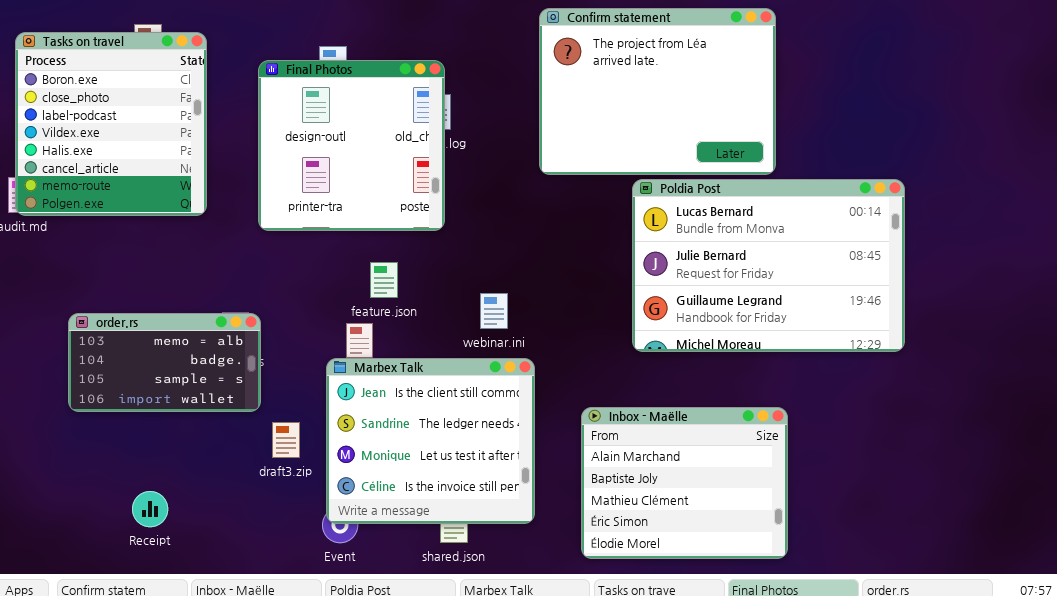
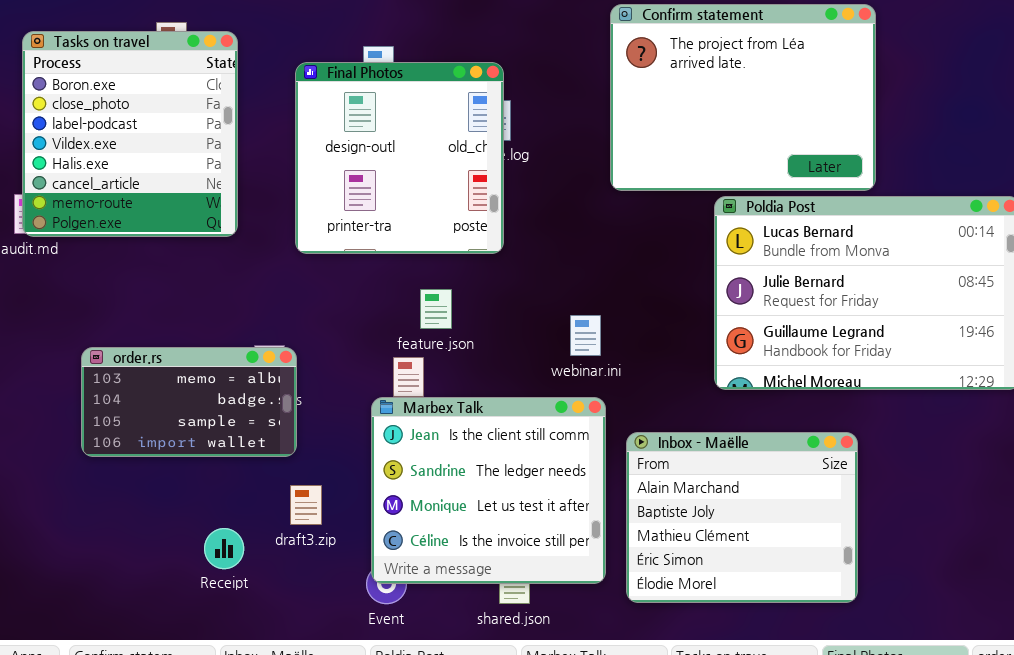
webinar.ini: [480,293,508,329] -> [570,315,601,356], moved
Inbox - Maëlle: [581,407,788,559] -> [626,432,858,603], moved
draft3.zip: [272,422,300,458] -> [290,485,322,525], moved
Receipt: [132,491,168,527] -> [204,528,244,569], moved

